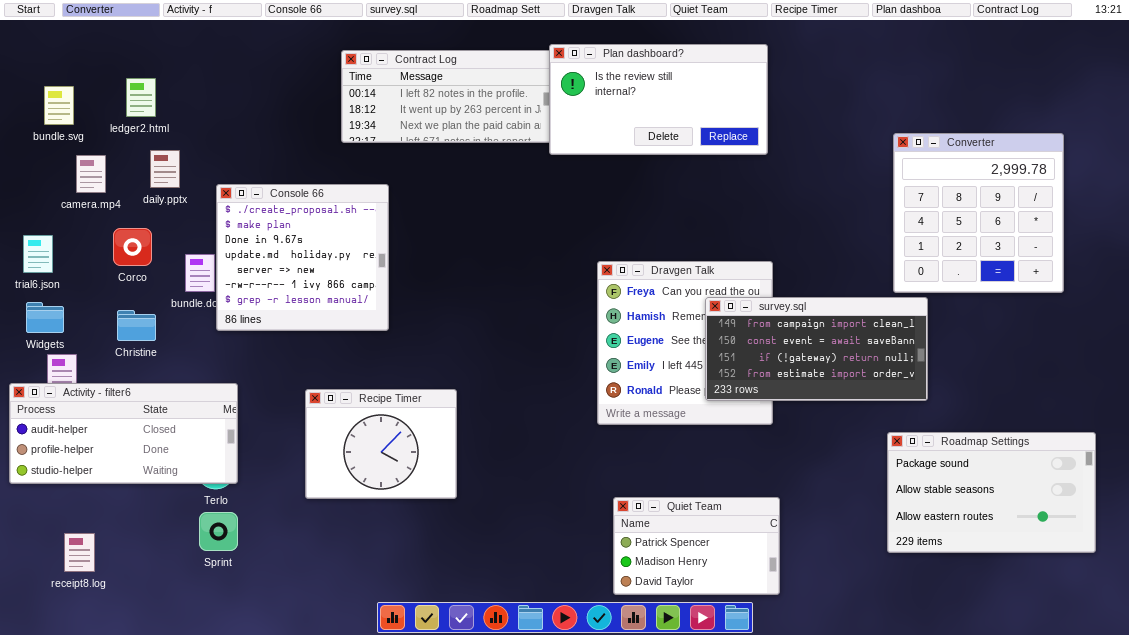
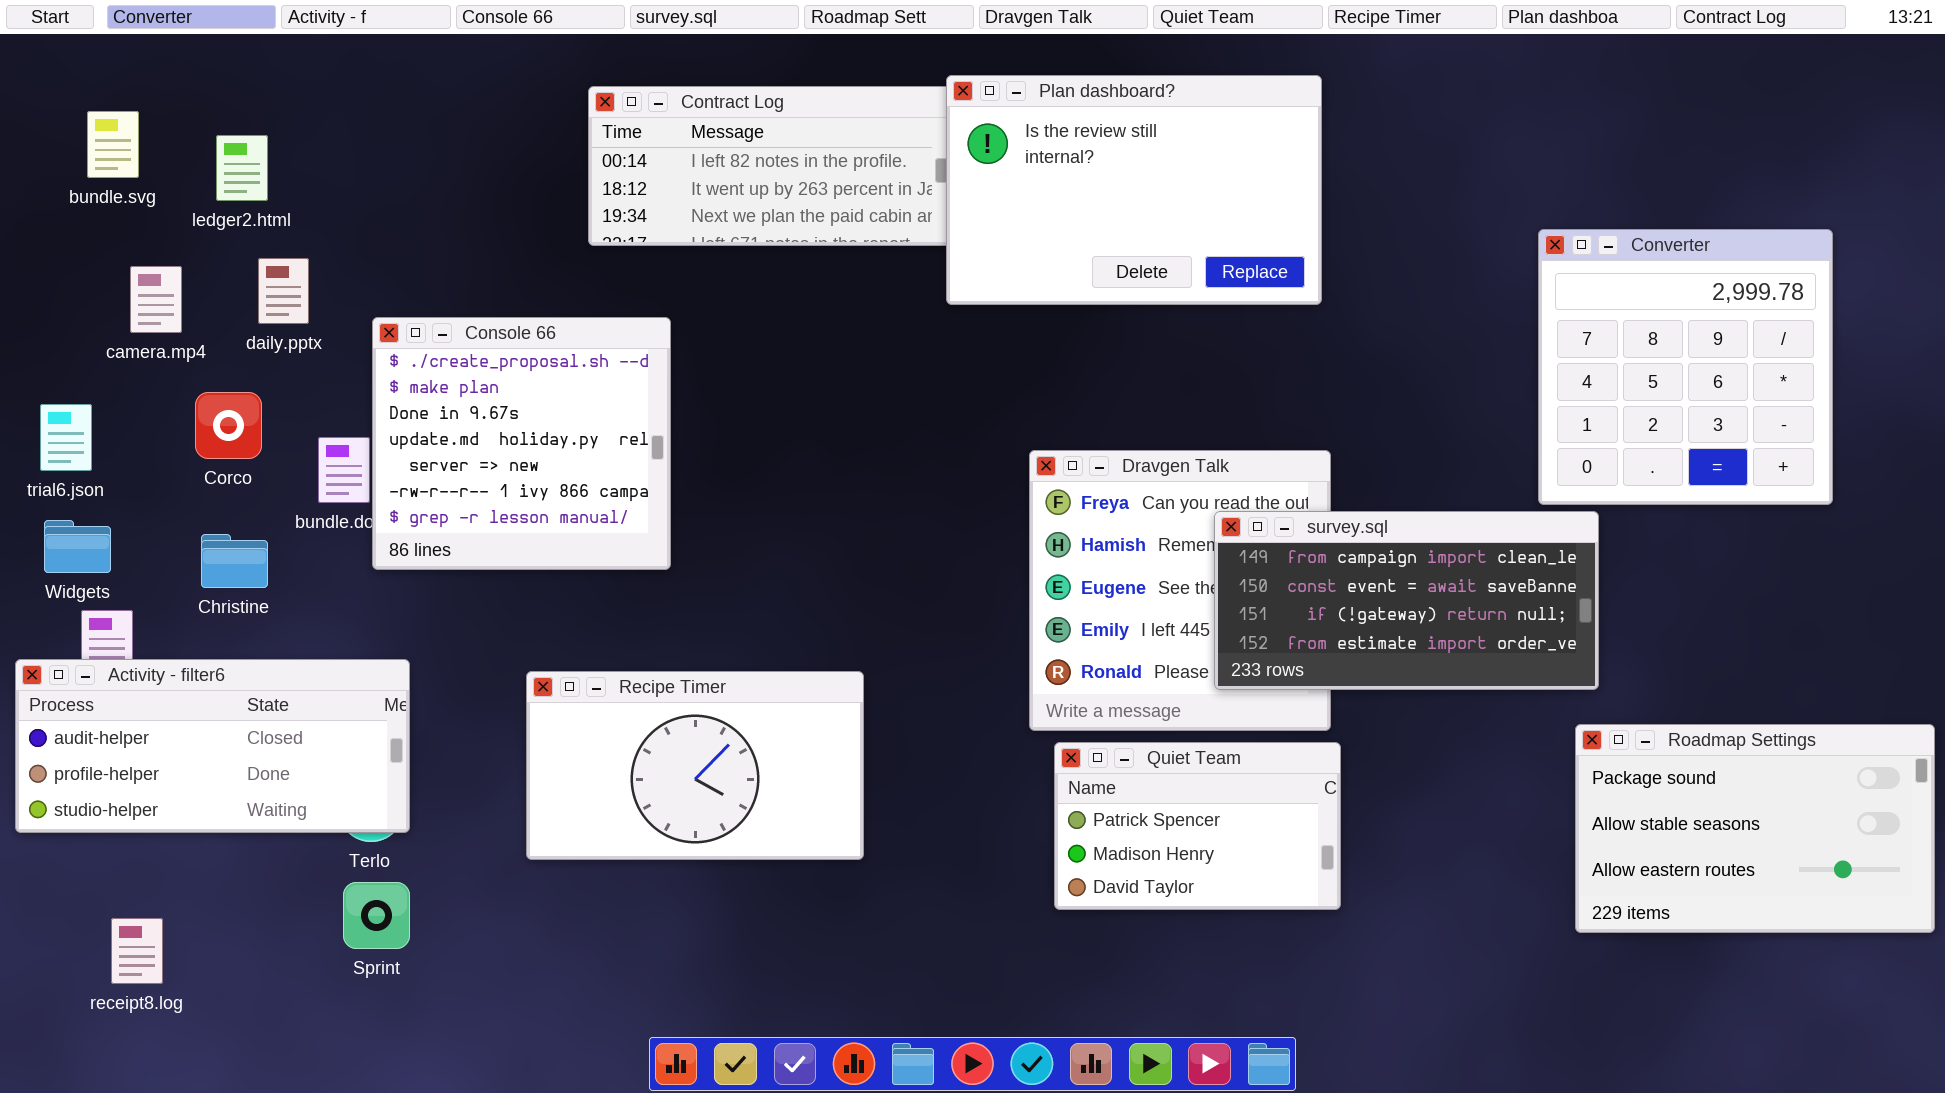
Plan dashboard?: [549,44,768,155] -> [946,75,1322,305], resized
bundle.svg: [44,86,74,125] -> [87,111,139,178], moved
Recipe Timer: [305,389,457,499] -> [526,671,864,860], resized
Roadmap Settings: [887,432,1096,553] -> [1575,724,1935,933], moved
Quiet Team: [613,497,780,595] -> [1054,742,1341,910], moved

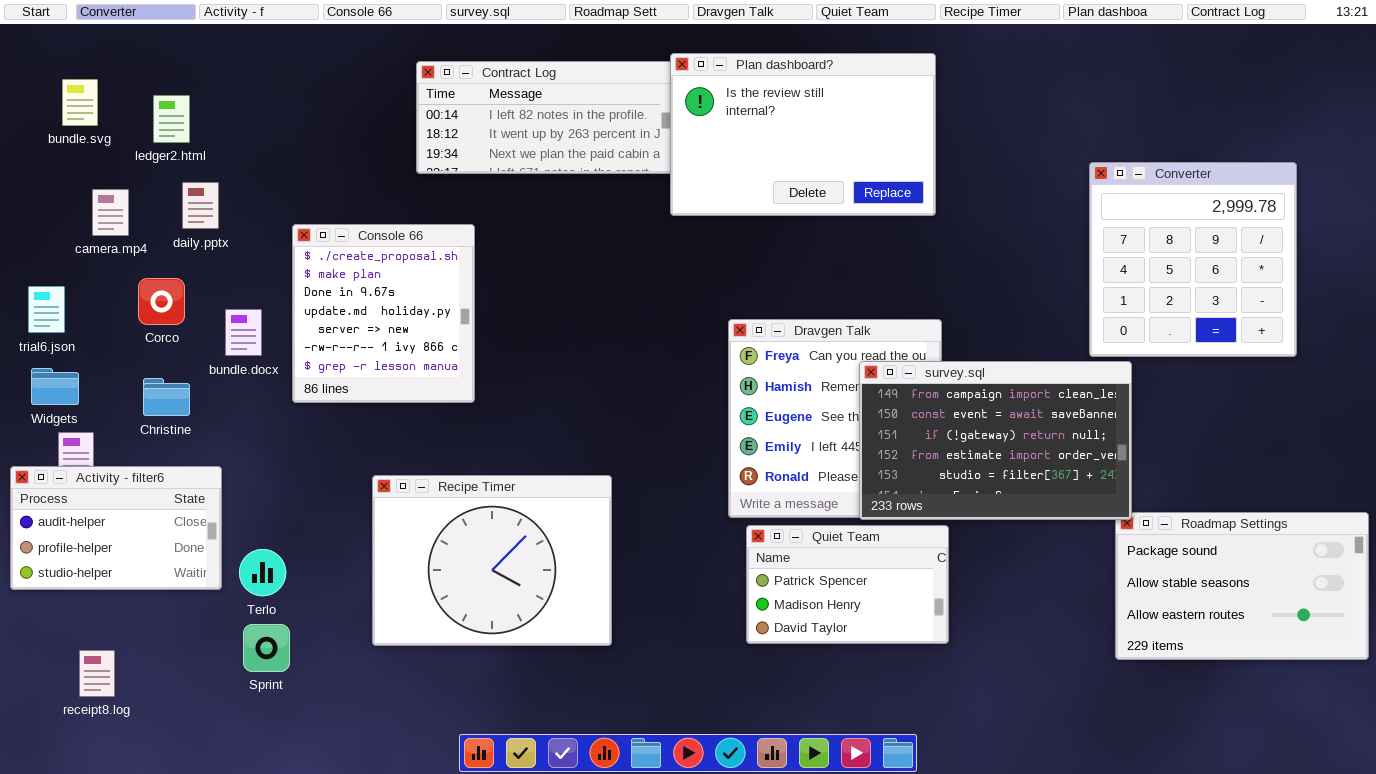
Console 66: [372,317,671,570] -> [292,224,475,403], resized
survey.sql: [1214,511,1599,690] -> [859,361,1132,520], resized
Activity - filter6: [15,659,410,833] -> [10,466,222,590], resized
Recipe Timer: [526,671,864,860] -> [372,475,612,646], resized

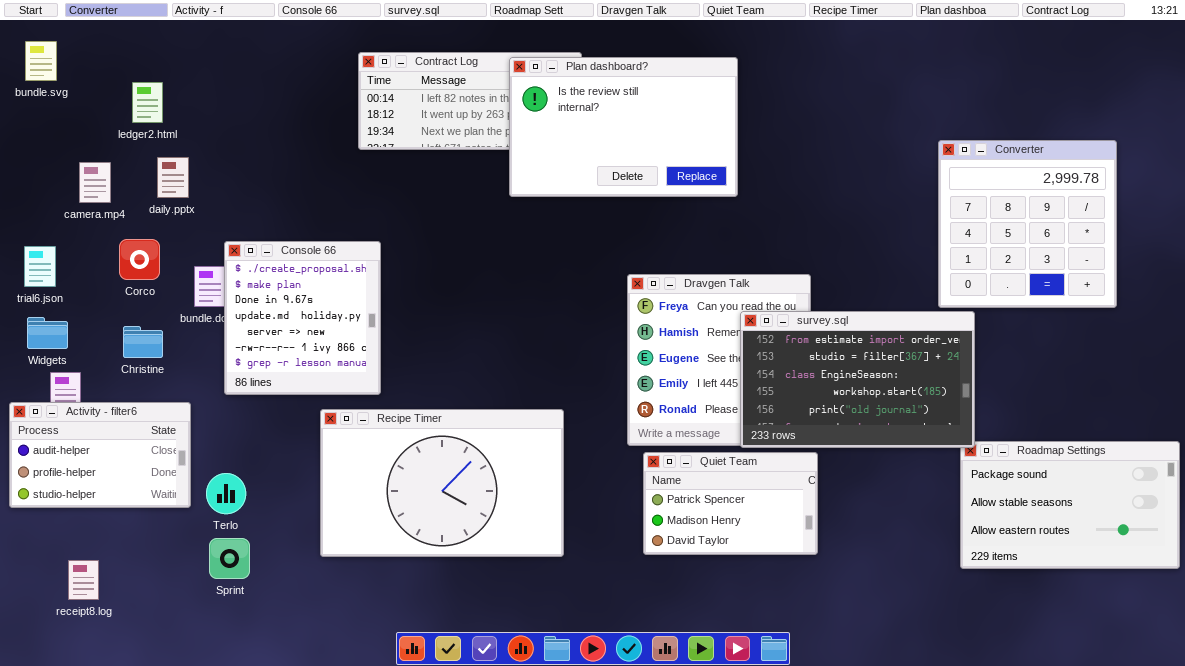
Plan dashboard?: [670,53,936,216] -> [509,57,738,197], moved
bundle.svg: [62,79,98,126] -> [25,41,57,81], moved
Console 66: [292,224,475,403] -> [224,241,381,395], moved
survey.sql: [859,361,1132,520] -> [740,311,975,448], scrolled down 3 rows
Recipe Timer: [372,475,612,646] -> [320,409,564,557], resized

